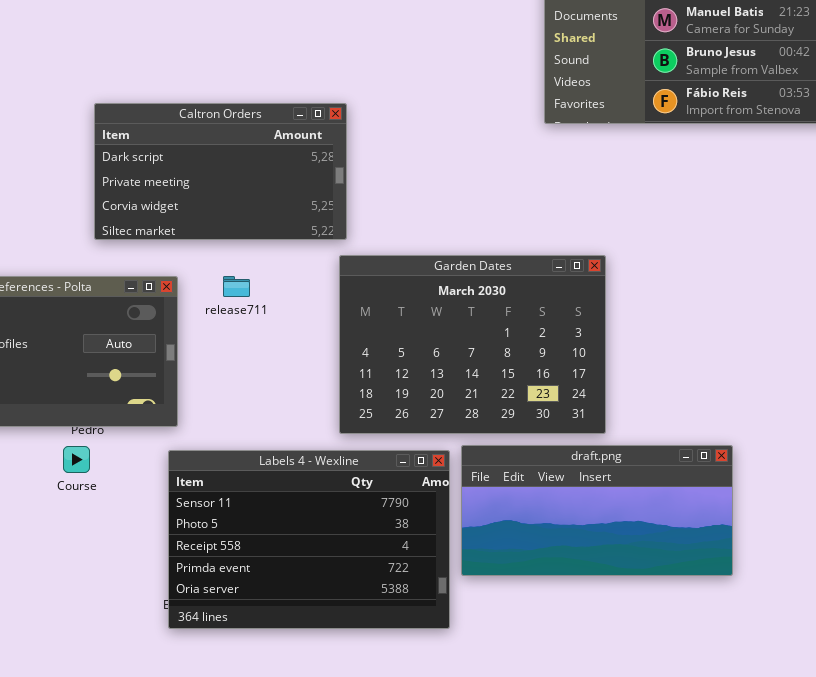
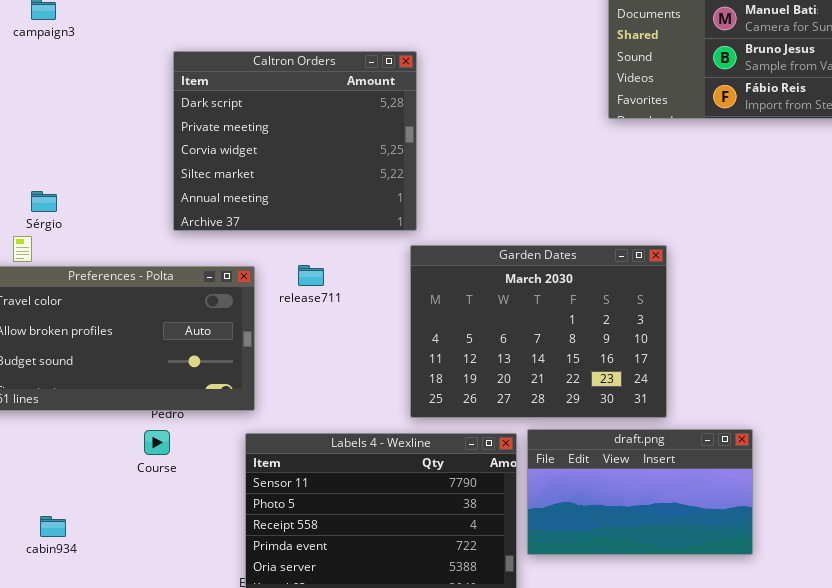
Caltron Orders: [94,103,347,240] -> [173,51,417,231], resized
draft.png: [461,445,733,576] -> [527,429,753,555], resized

